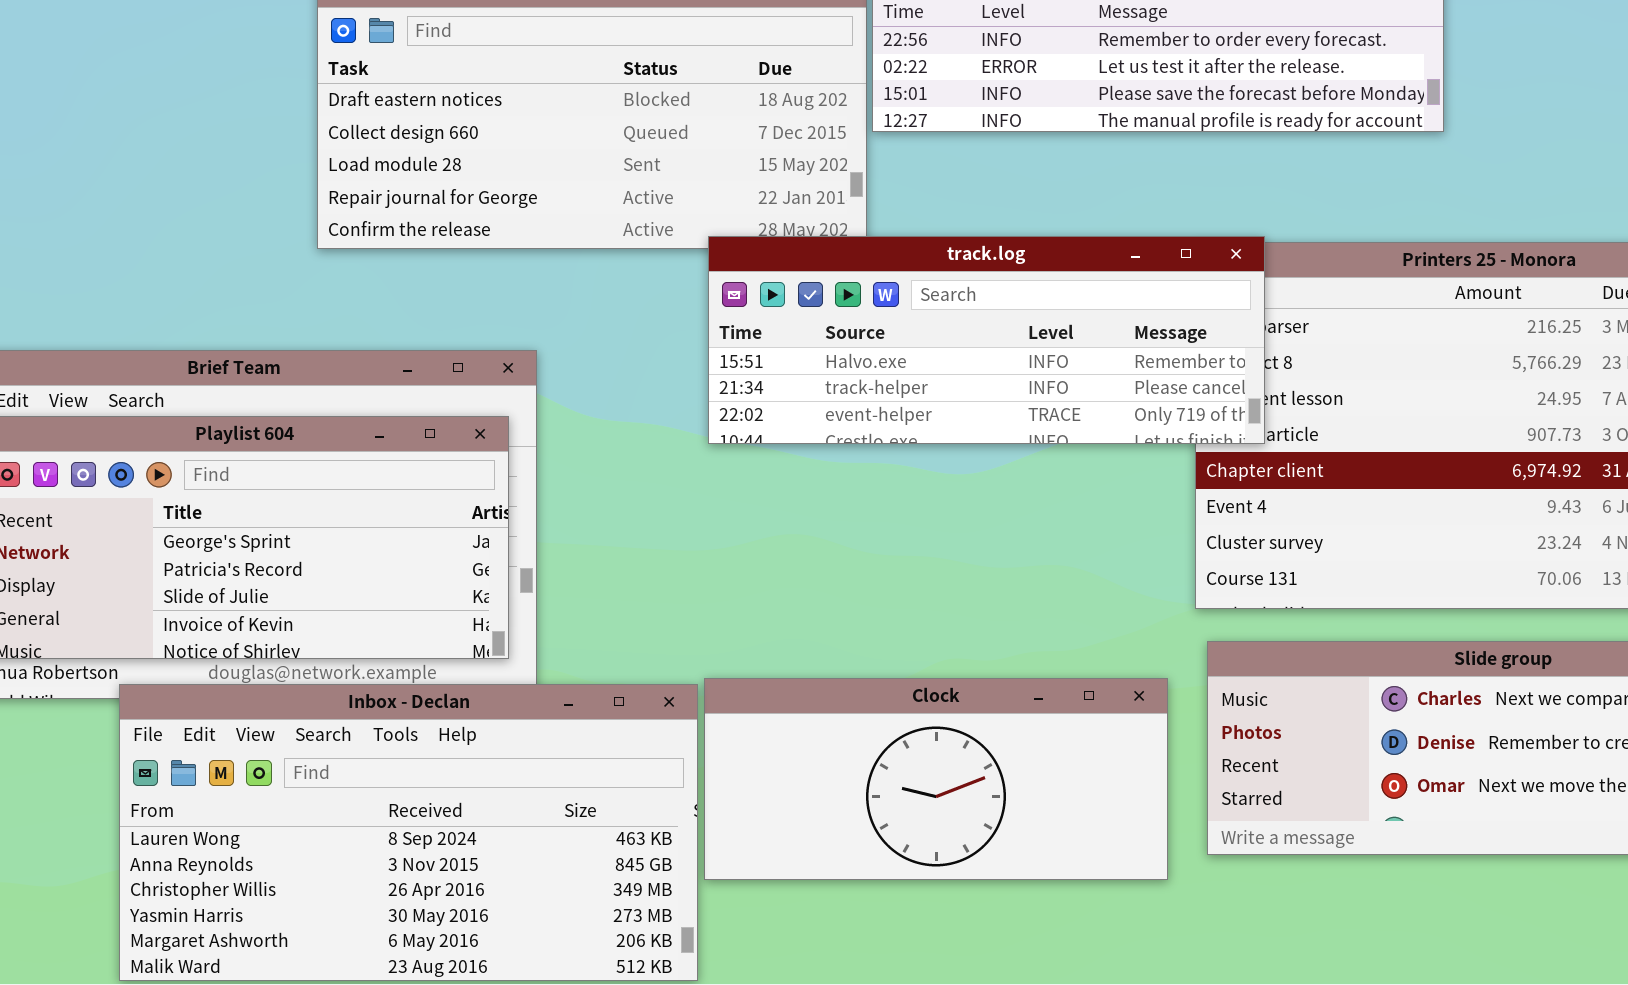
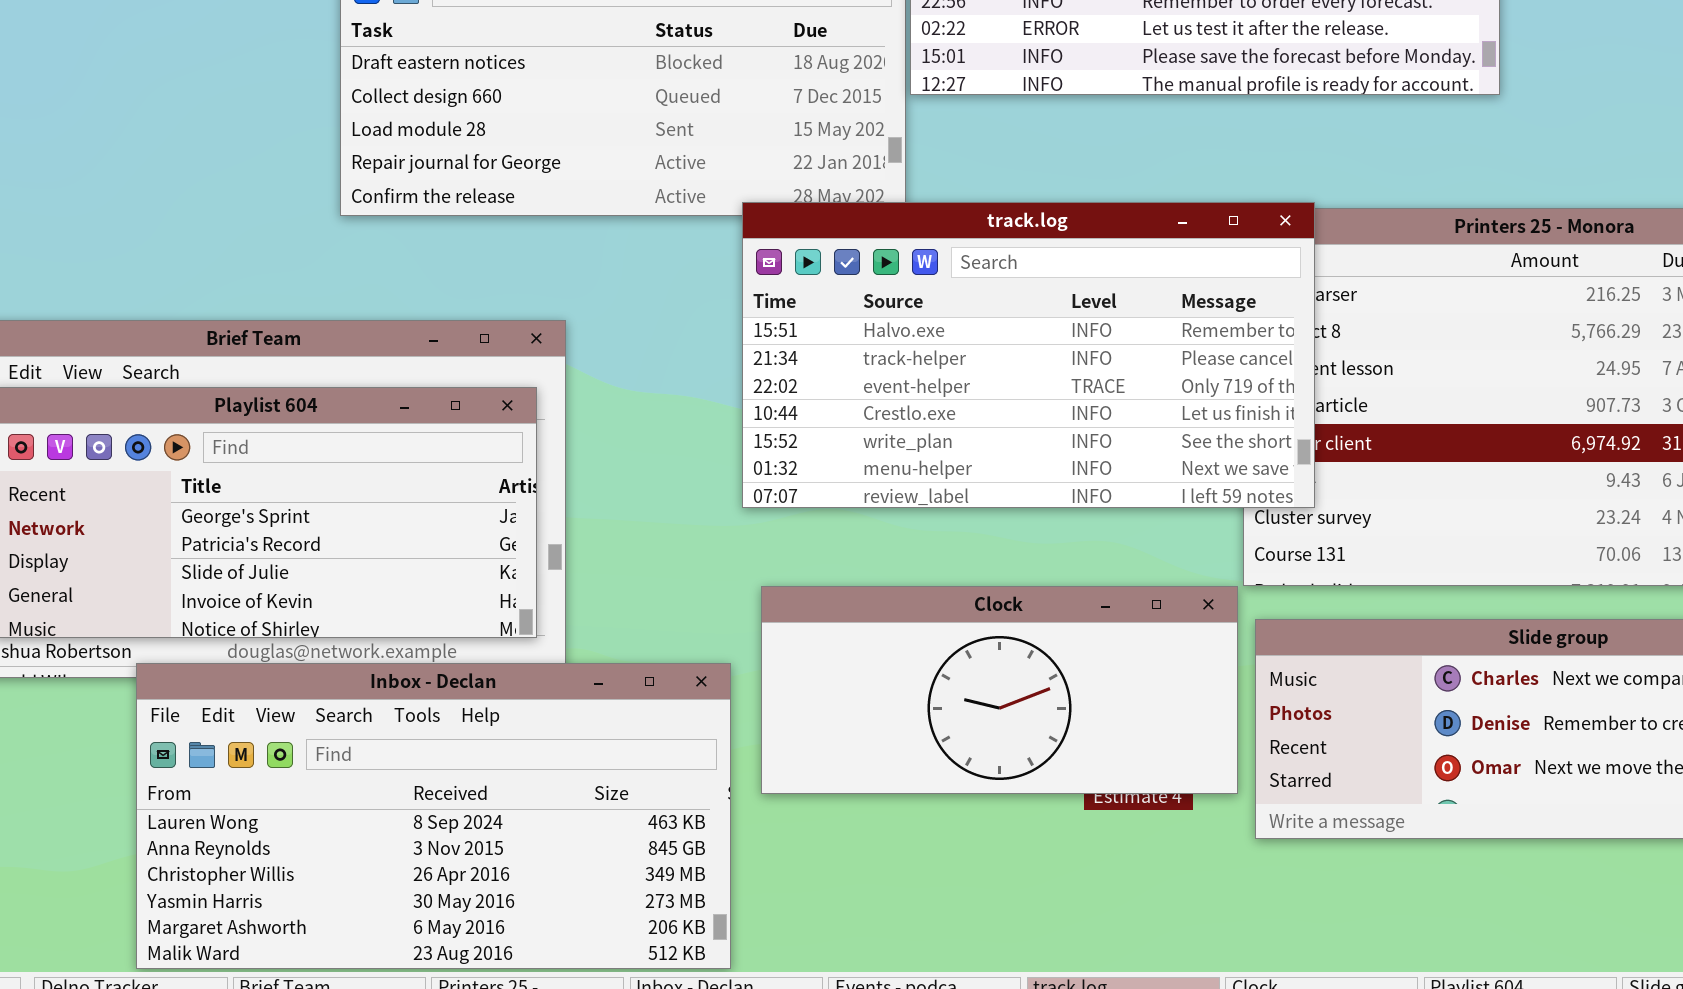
track.log: [708,236,1265,444] -> [742,202,1315,508], resized
Clock: [704,678,1168,880] -> [761,586,1238,794], moved

